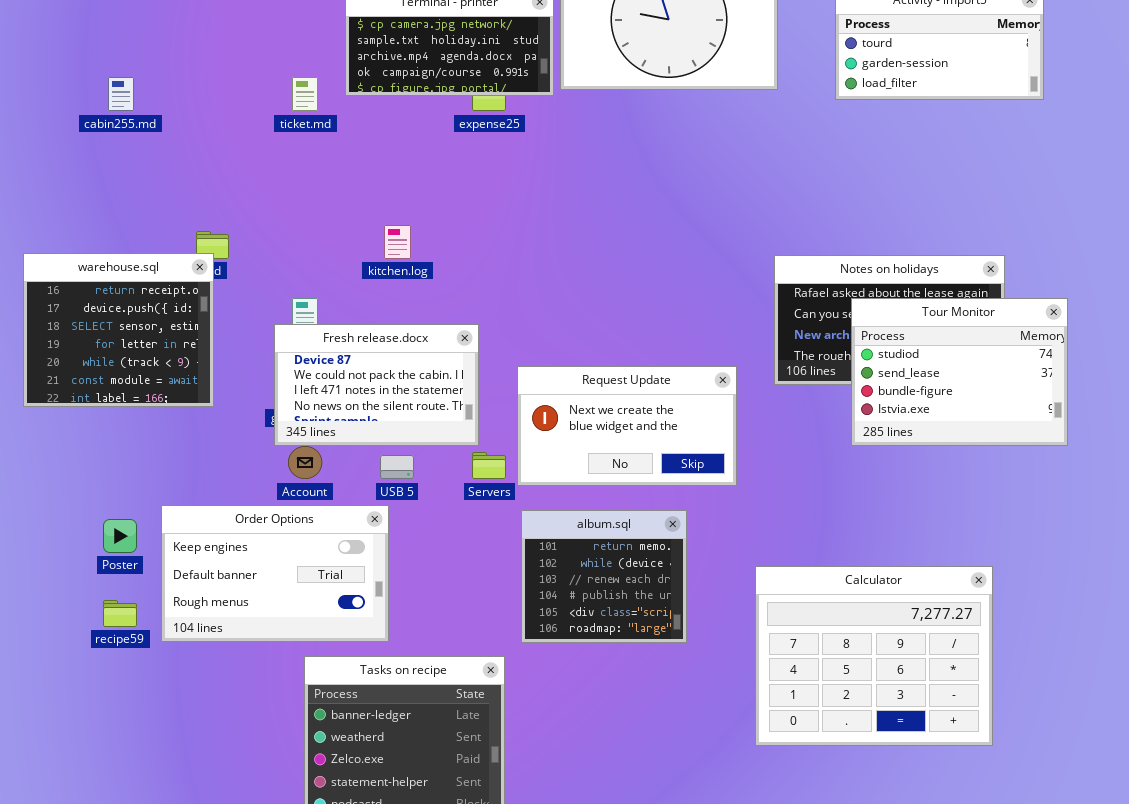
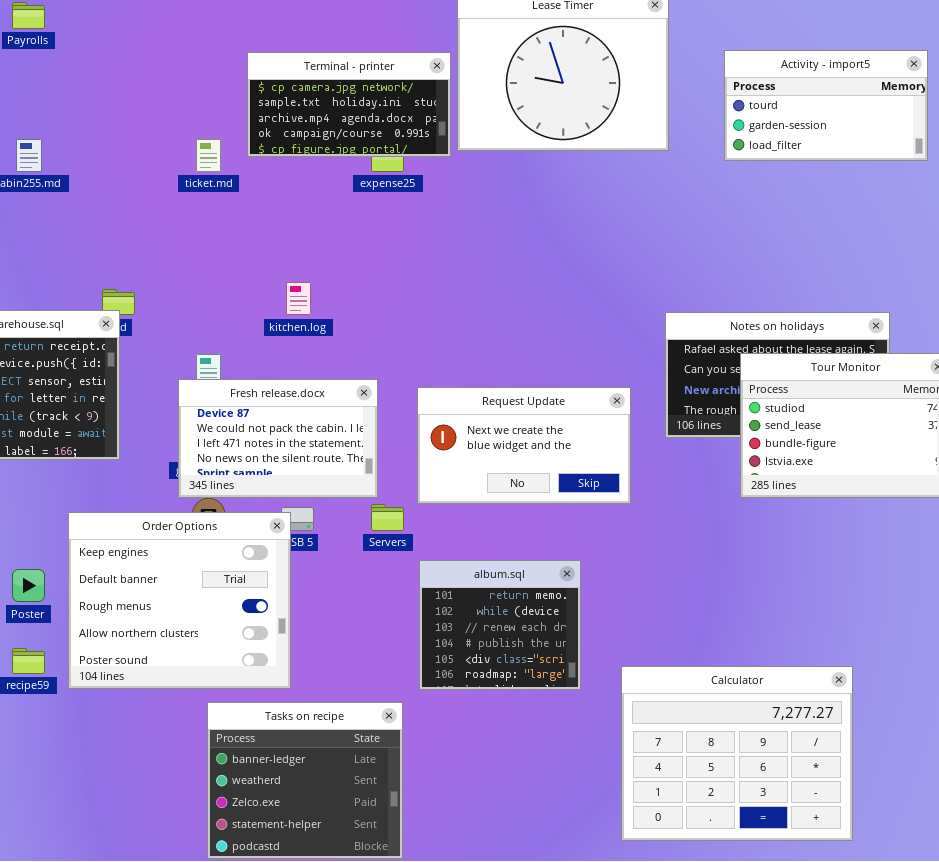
Request Update: [517,366,737,486] -> [417,387,631,504], moved
Order Options: [161,505,389,642] -> [68,512,291,689], resized
Calculator: [755,566,993,746] -> [621,666,853,841], moved

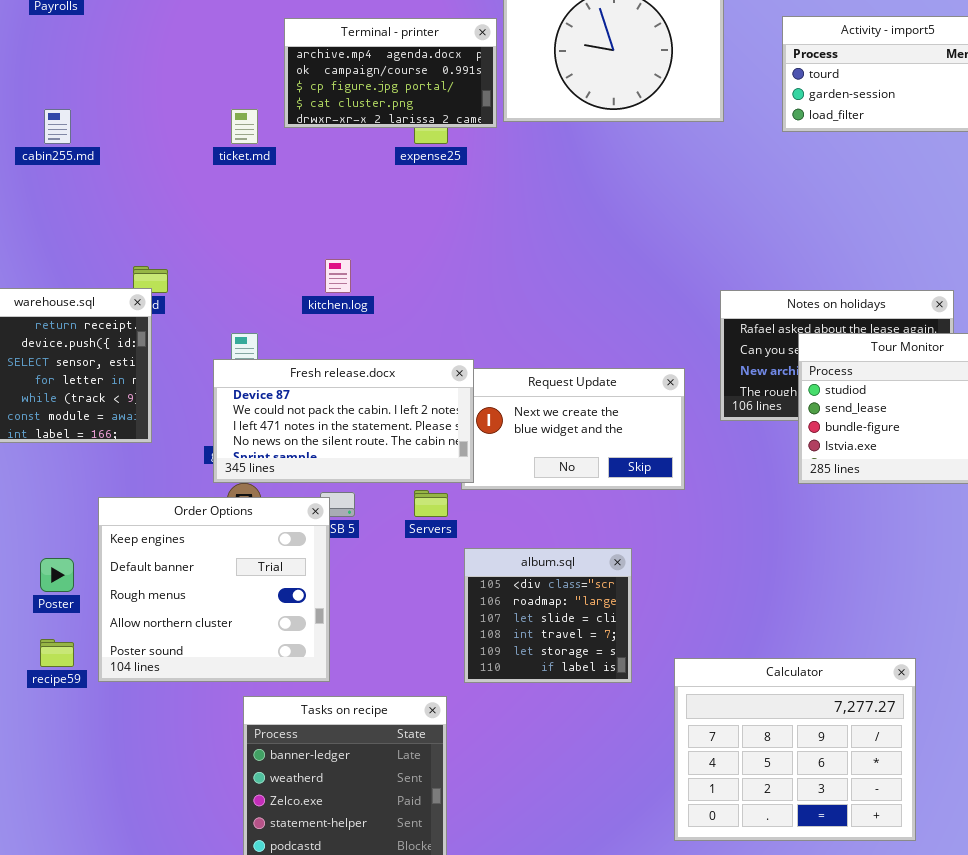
Terminal - printer: [247,52,451,157] -> [284,18,497,128], scrolled down 2 rows
Fresh release.docx: [178,379,378,498] -> [213,359,474,483], resized
album.sql: [419,560,581,690] -> [464,548,632,683], scrolled down 4 rows

